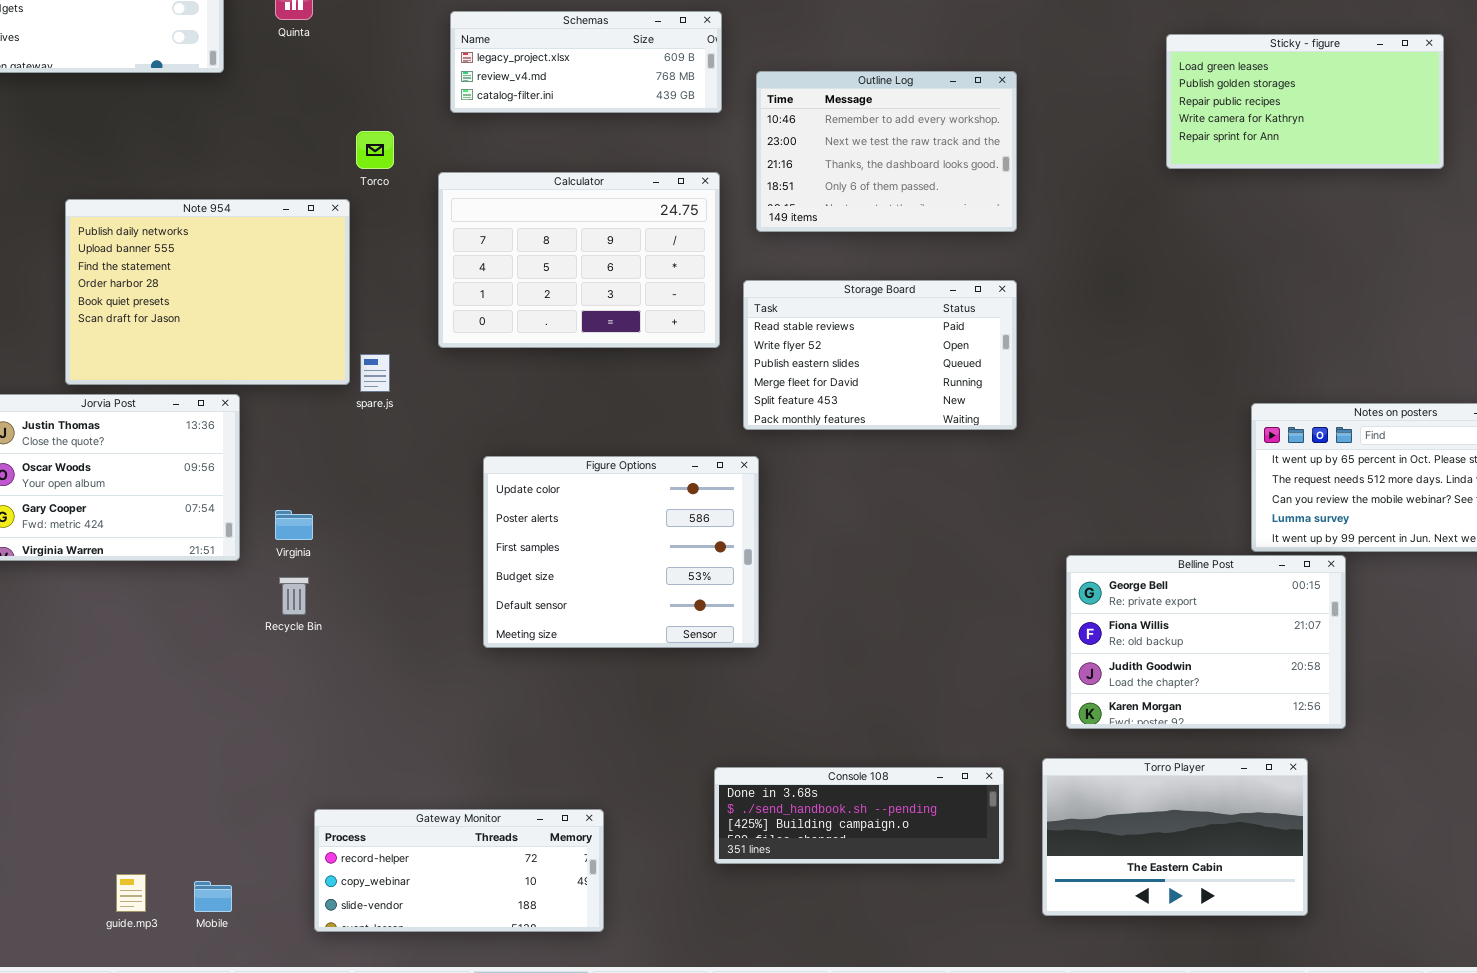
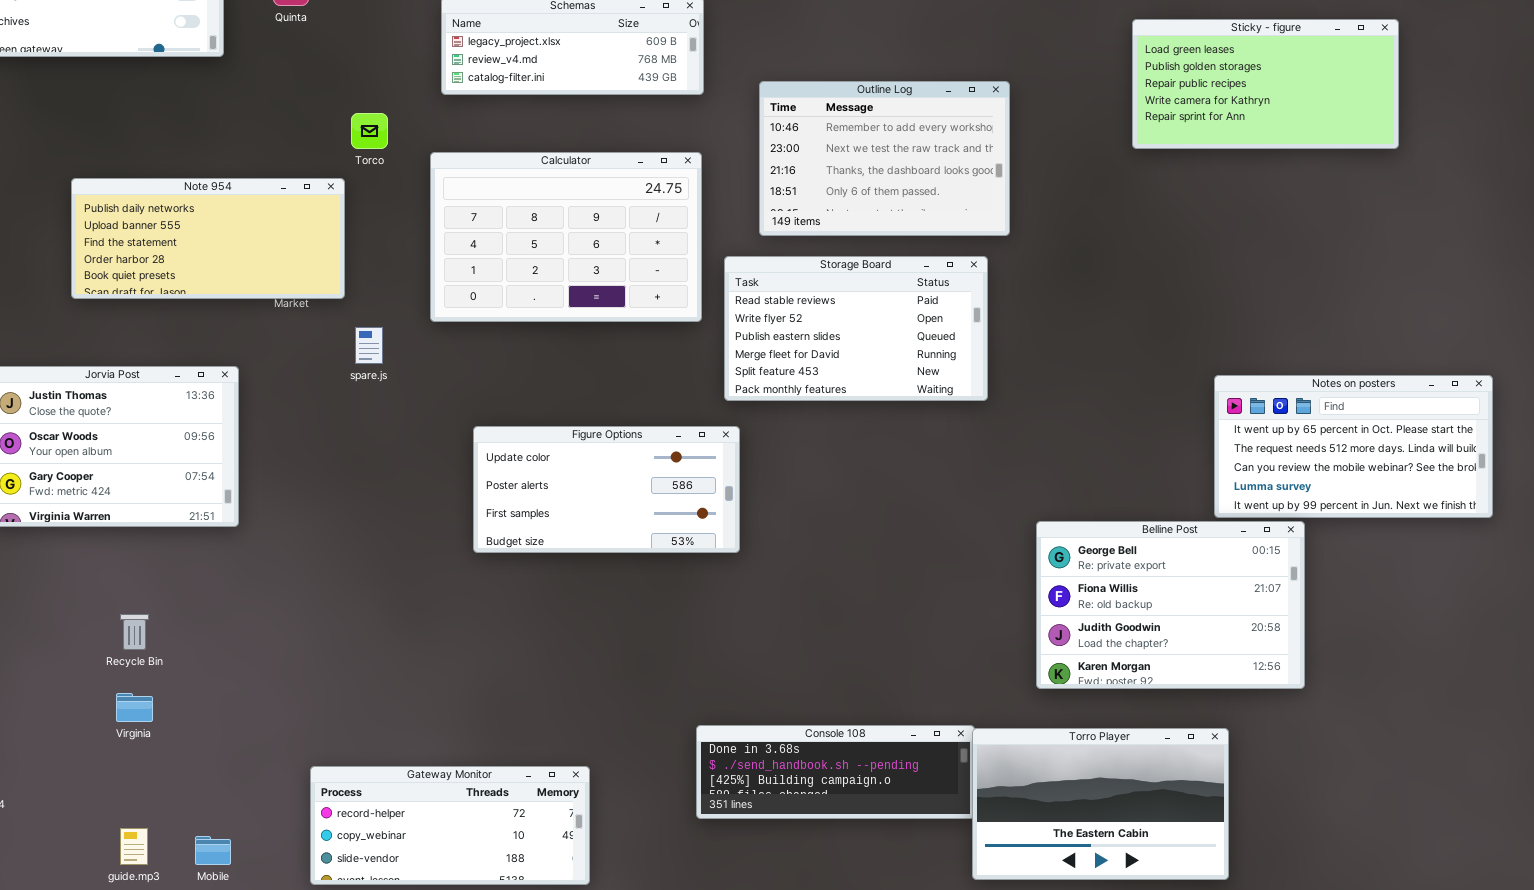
Outline Log: [756,71,1017,232] -> [759,81,1010,236], moved
Note 954: [65,199,350,385] -> [71,178,345,299], resized
Figure Options: [483,456,759,648] -> [473,426,740,553], resized
Virginia: [275,510,313,540] -> [116,693,153,722], moved
Recycle Bin: [279,577,309,615] -> [120,614,149,650], moved
Torro Player: [1042,758,1308,916] -> [972,728,1229,880], moved

